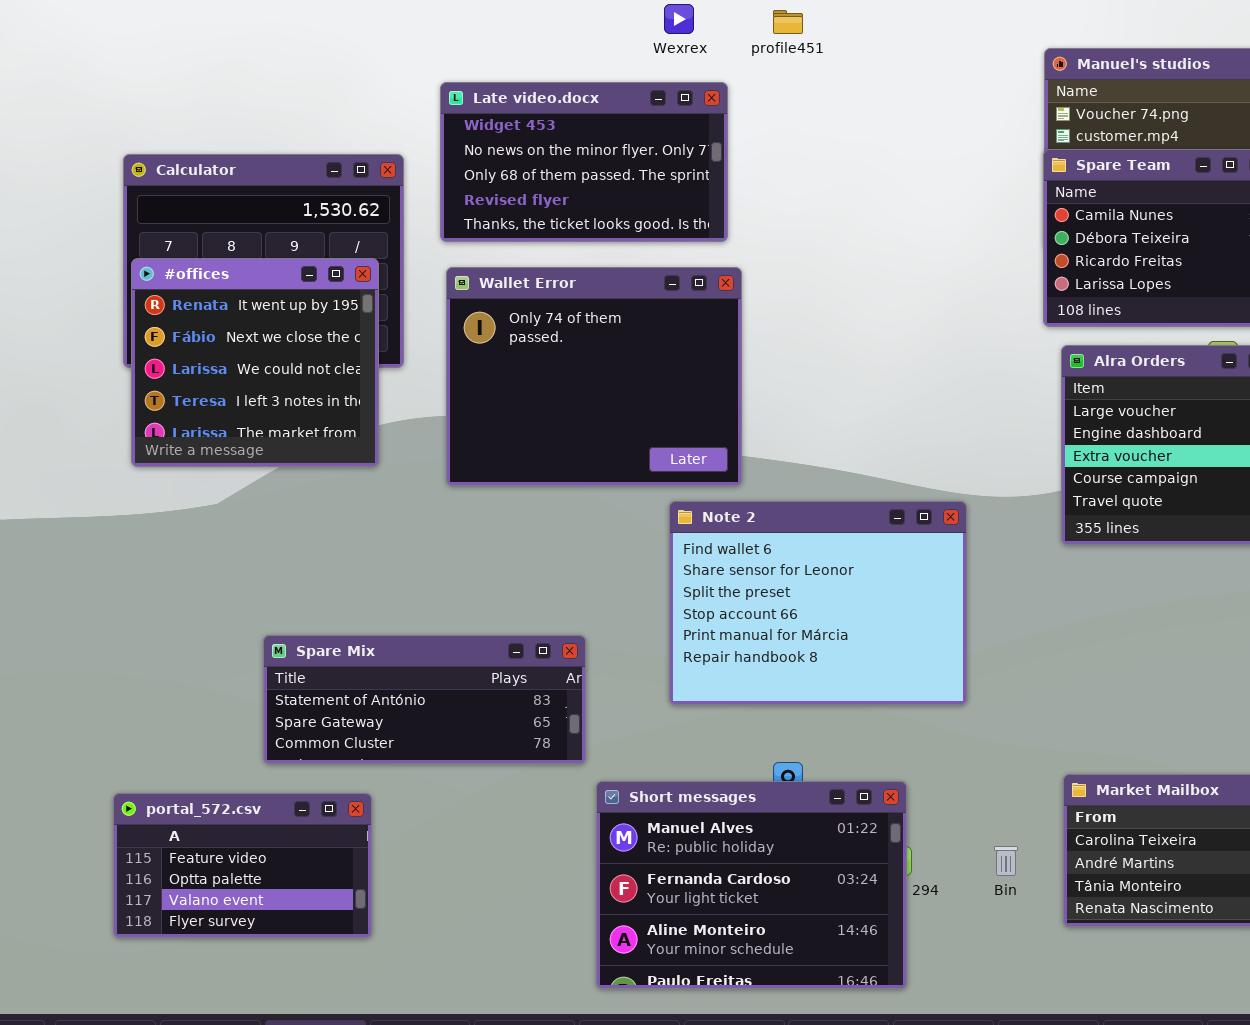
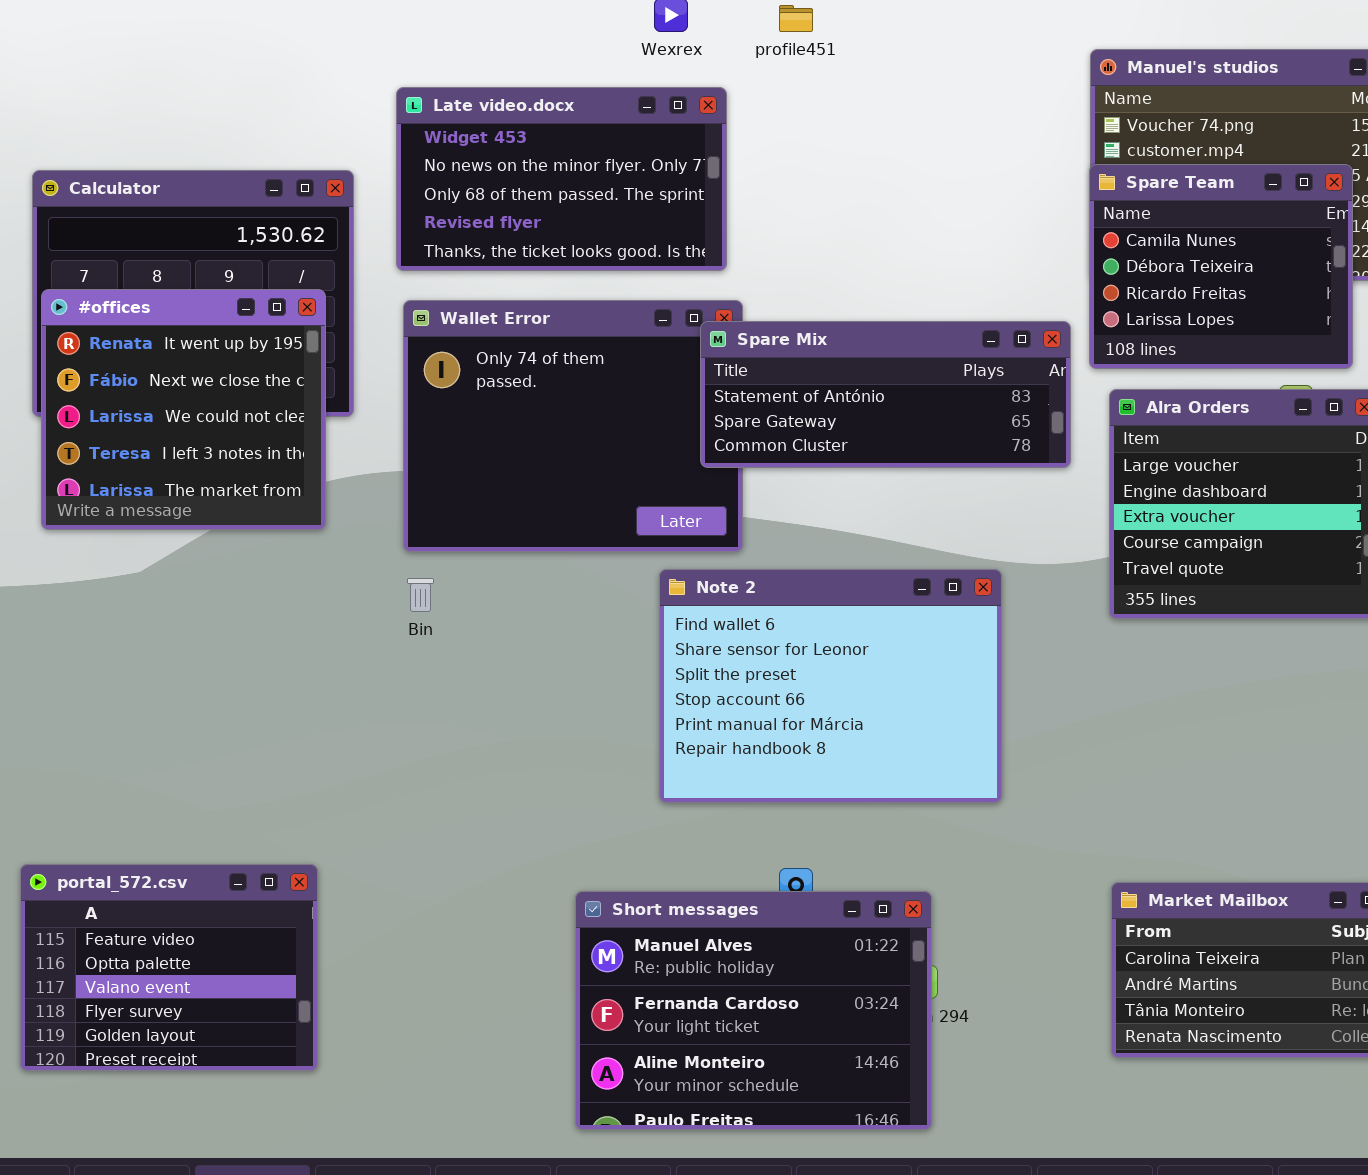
Spare Mix: [263,635,586,764] -> [700,321,1071,468], moved
portal_572.csv: [113,793,372,938] -> [20,864,318,1071], resized
Bin: [994,846,1018,876] -> [407,578,434,612], moved

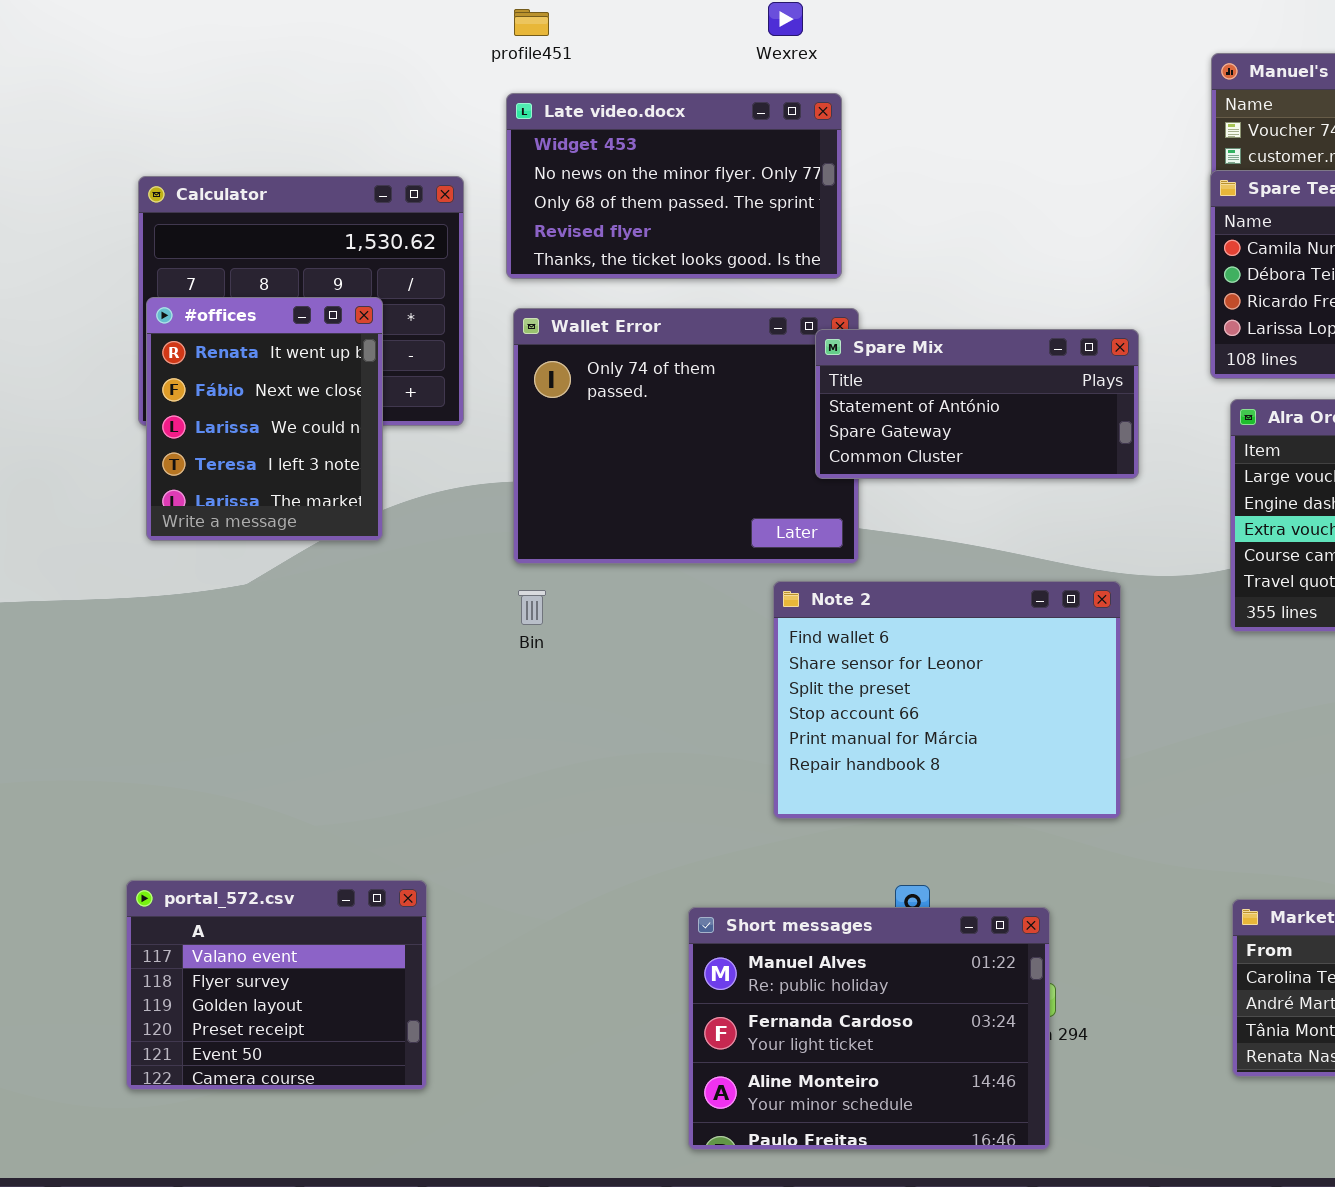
profile451: [779,5,813,32] -> [514,9,549,36], moved
#offices: [41,289,326,530] -> [146,297,383,541], resized
Spare Mix: [700,321,1071,468] -> [815,329,1139,479], resized
portal_572.csv: [20,864,318,1071] -> [126,880,427,1090], scrolled down 2 rows

